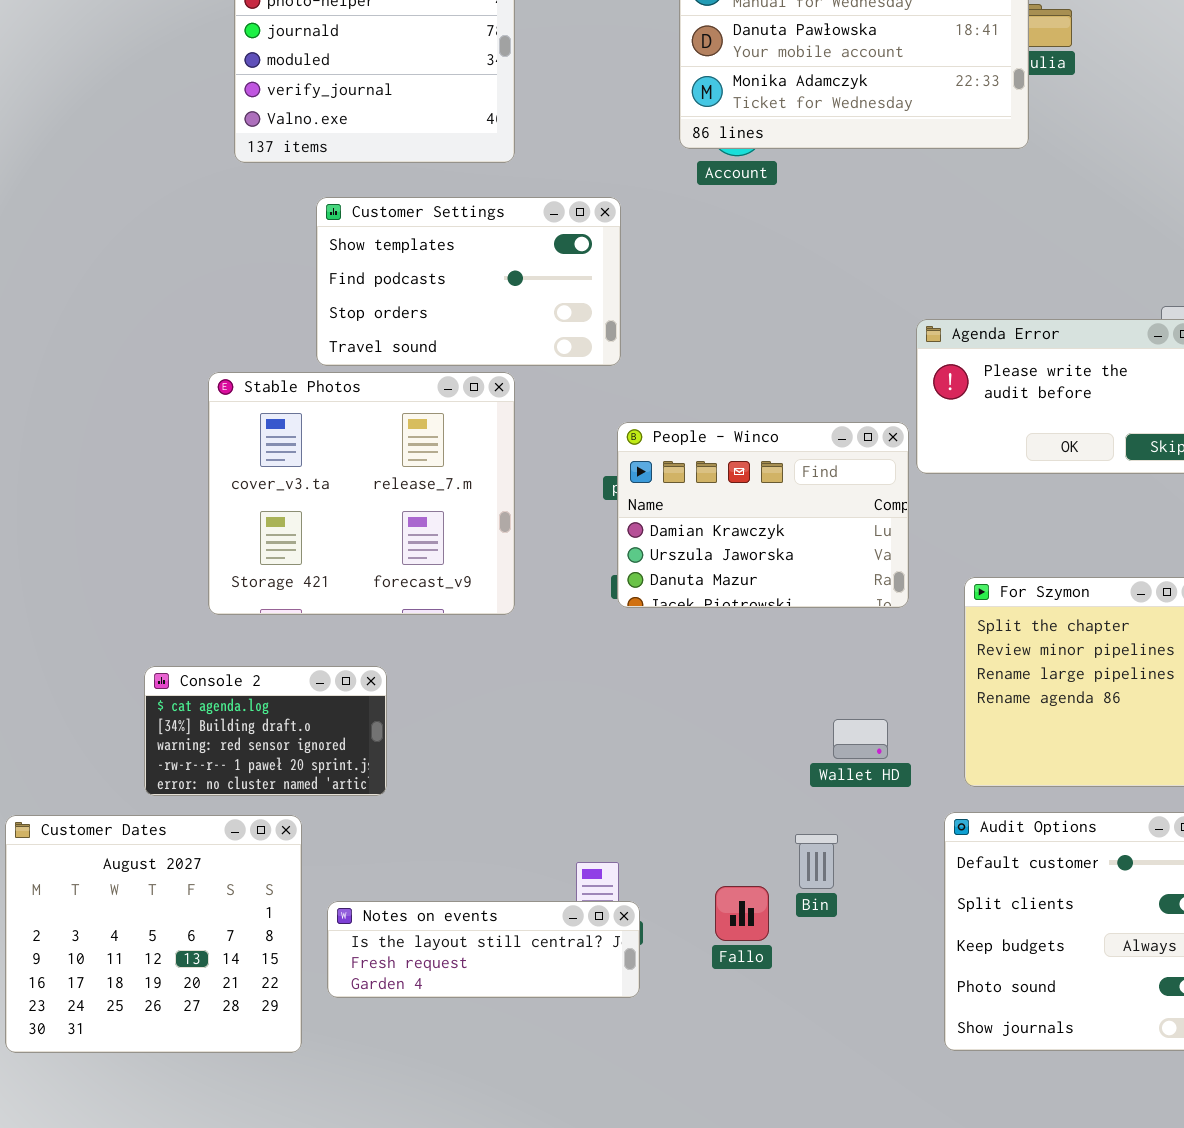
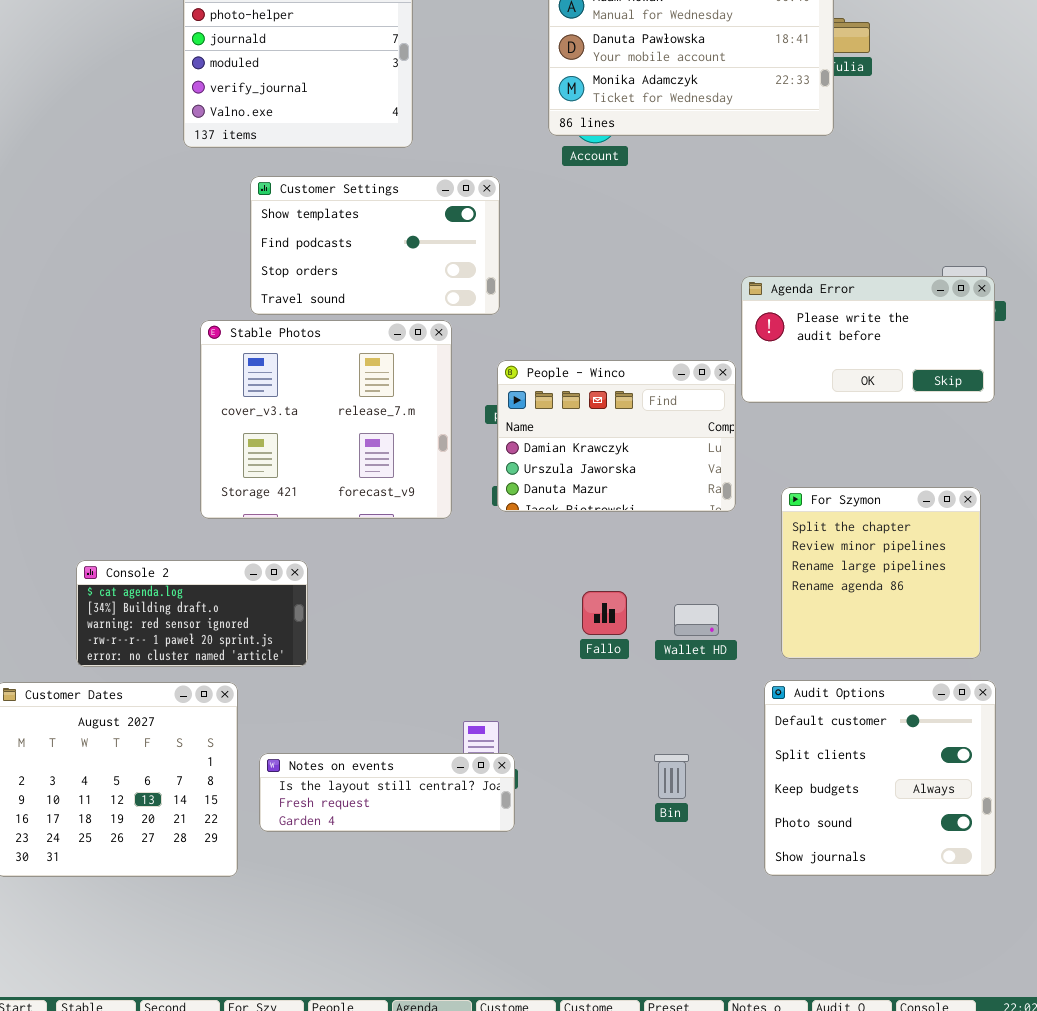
Stable Photos: [208,372,515,615] -> [200,320,452,519], moved
Console 2: [144,666,387,796] -> [76,560,308,667], resized
Bin: [795,834,838,889] -> [654,754,689,799], moved
Fallo: [715,886,769,941] -> [582,591,627,635], moved

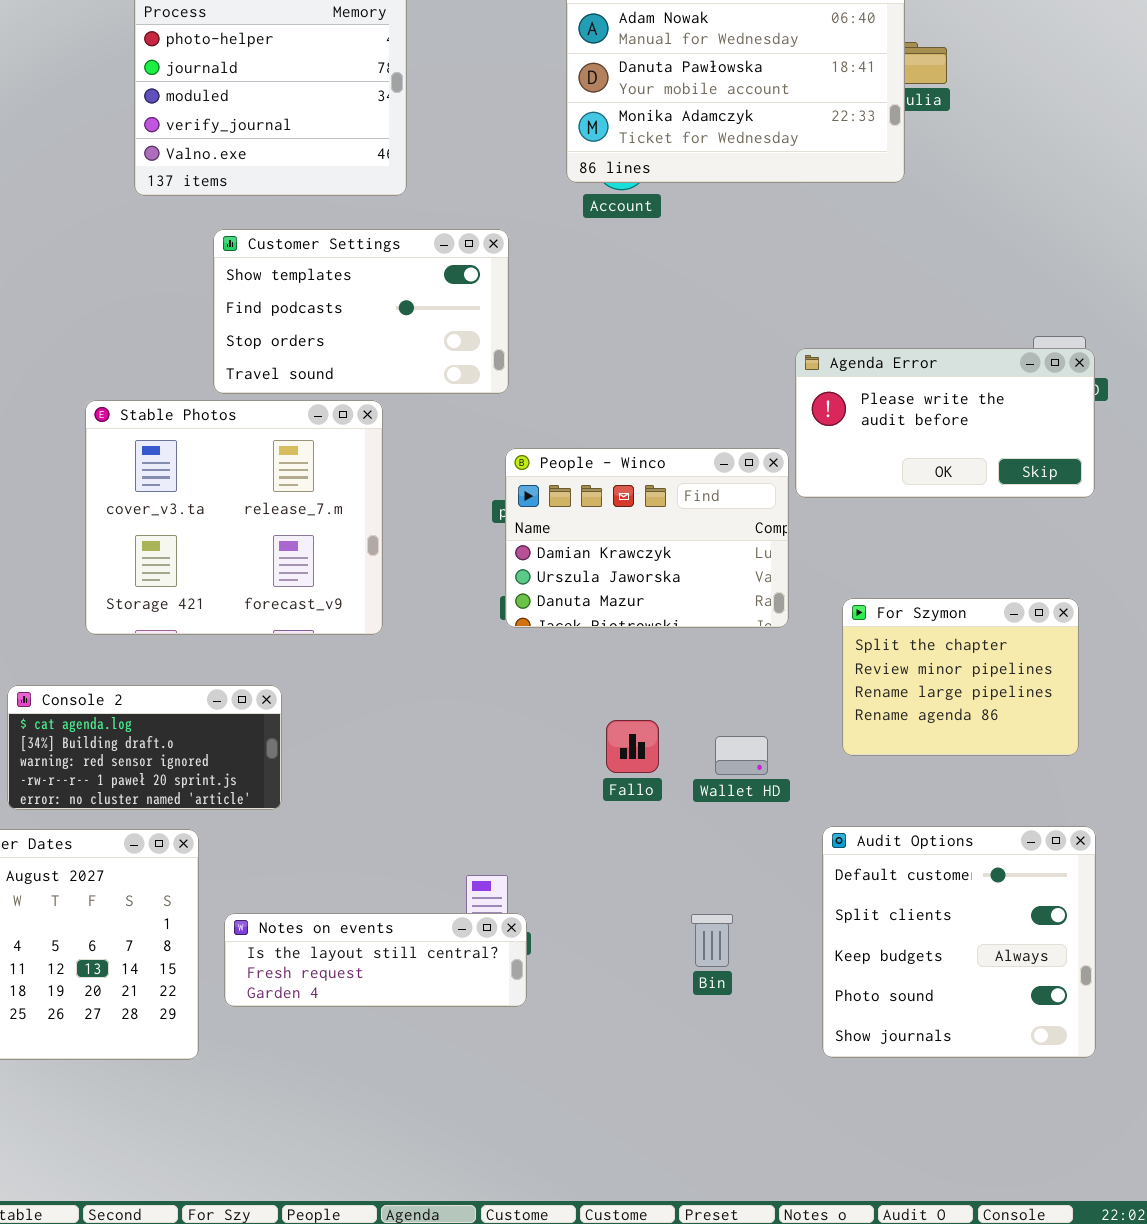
Stable Photos: [200,320,452,519] -> [85,400,383,635], moved
For Szymon: [781,487,981,659] -> [842,598,1079,756], resized

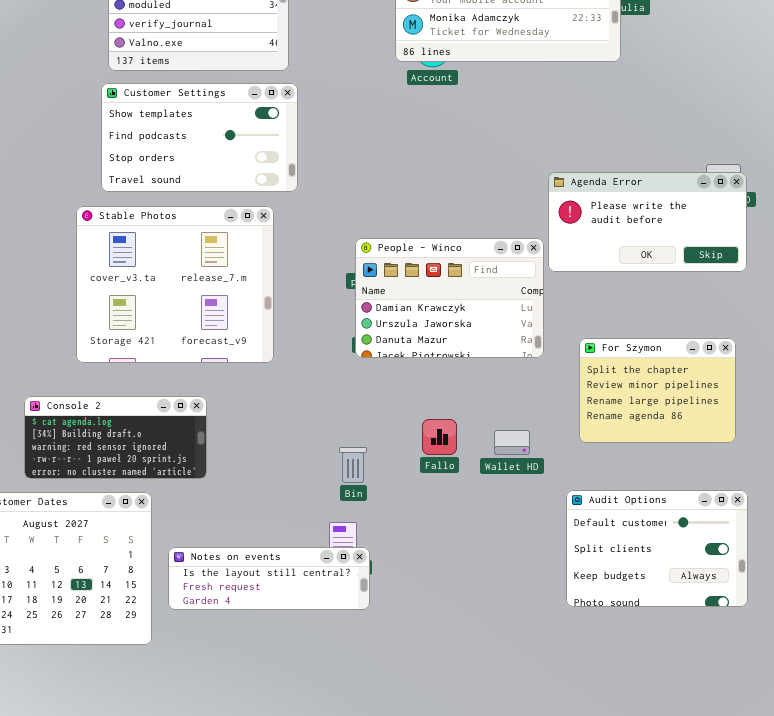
Customer Settings: [213,229,509,394] -> [101,83,298,192], moved
Audit Options: [822,826,1096,1058] -> [566,490,748,607], resized
Bin: [691,914,733,967] -> [339,447,367,483], moved

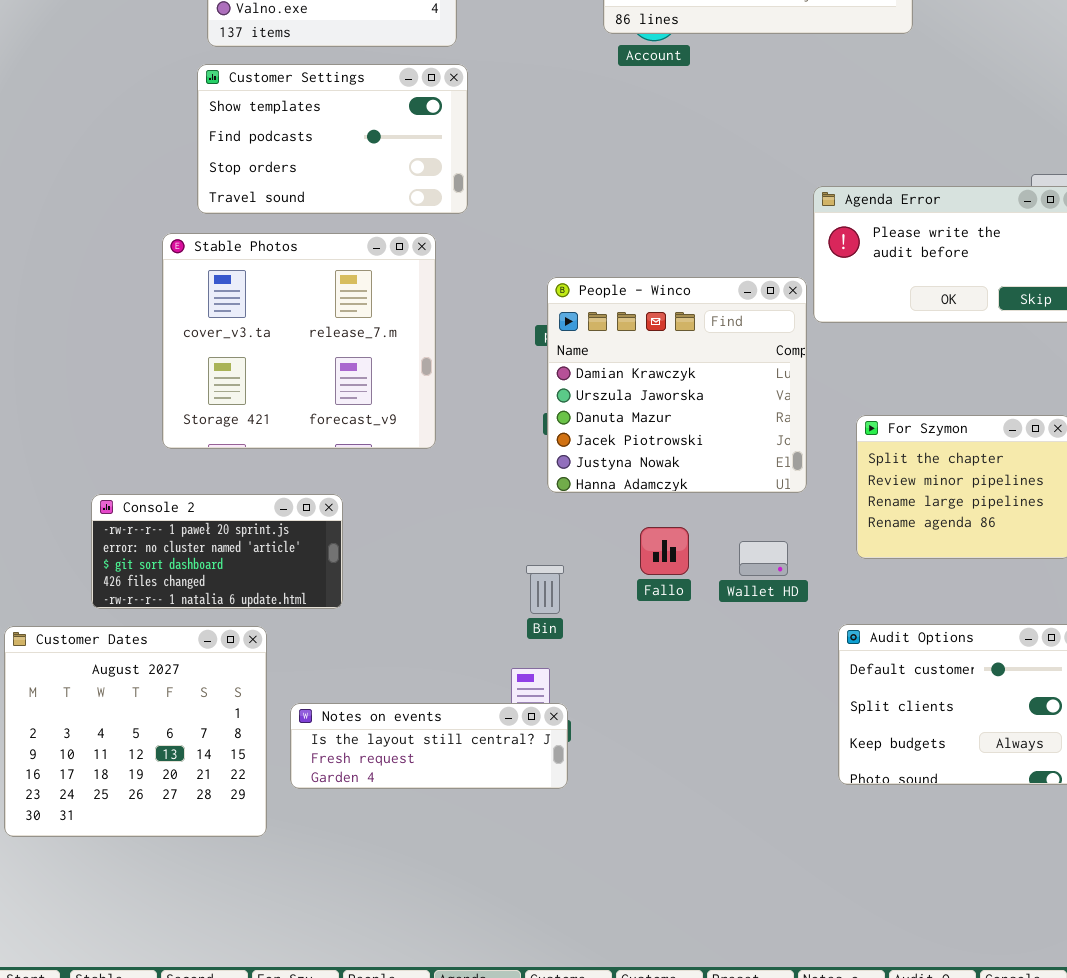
People - Winco: [355,238,544,358] -> [547,277,807,493], resized
Console 2: [24,396,207,479] -> [91,494,343,609], scrolled down 3 rows

